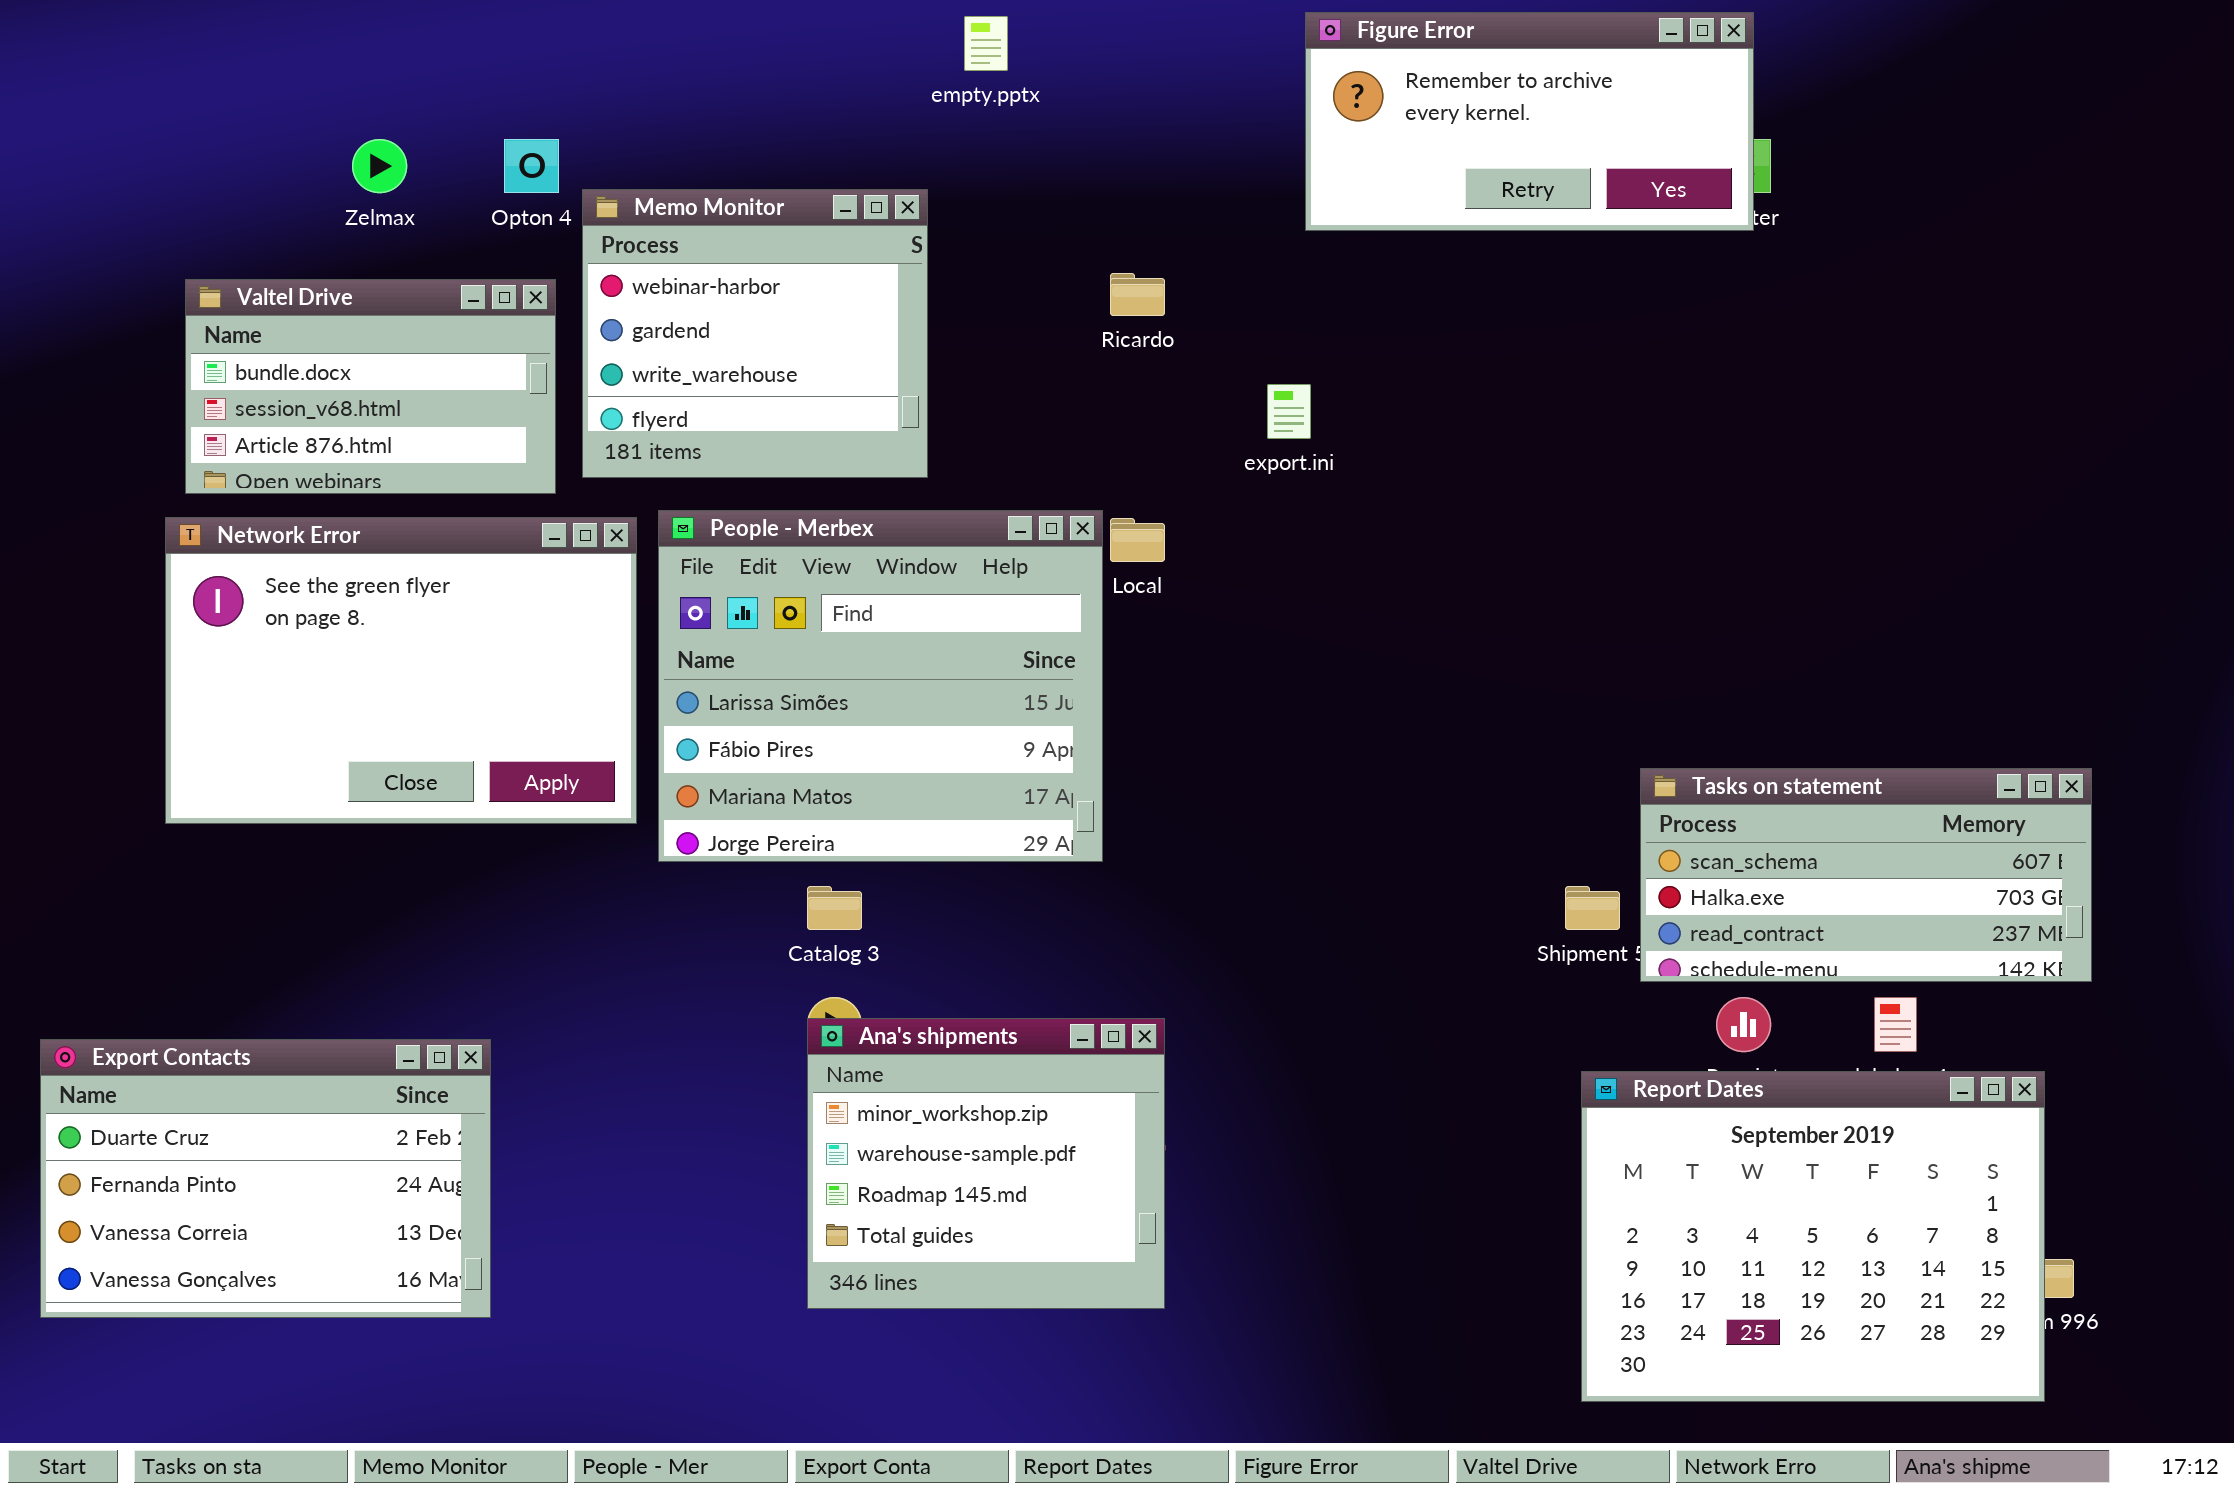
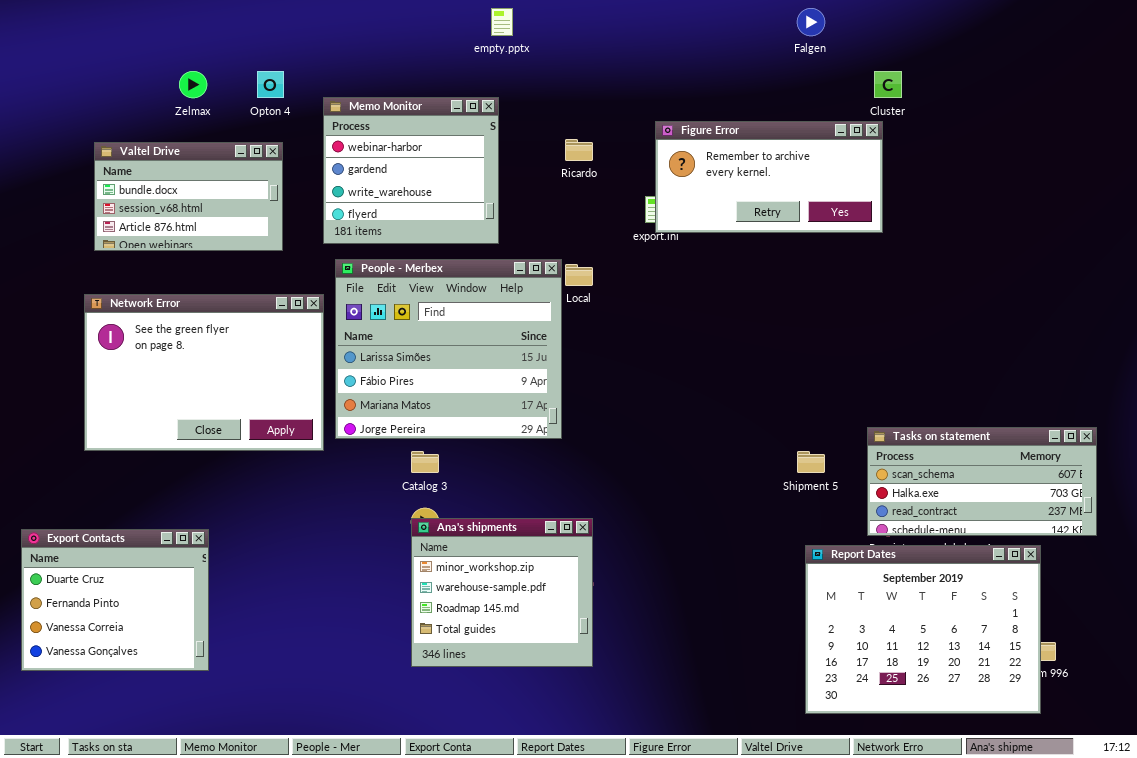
Figure Error: [1305,12,1754,231] -> [655,121,883,233], moved
Memo Monitor: [582,189,928,478] -> [323,97,499,244], moved
Network Error: [165,517,637,824] -> [84,294,324,451], moved
Tasks on statement: [1640,768,2092,982] -> [867,427,1097,536], moved
Export Contacts: [40,1039,491,1318] -> [21,529,209,671], resized

